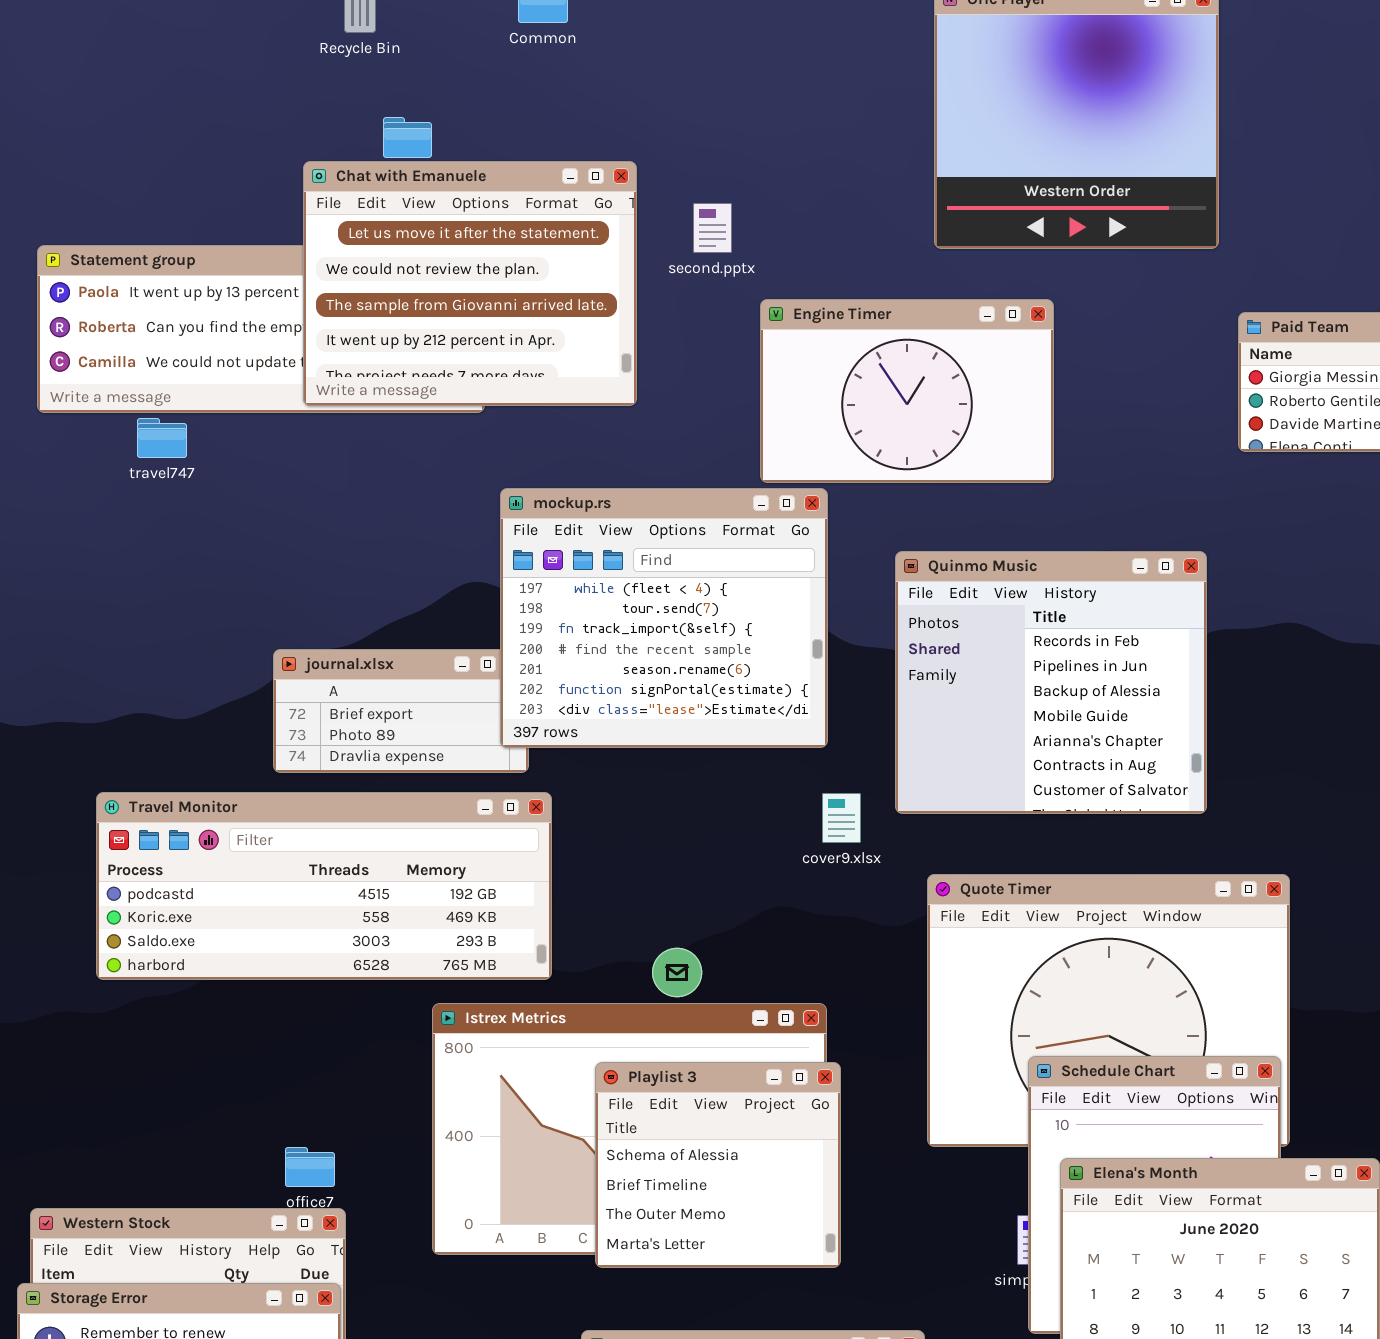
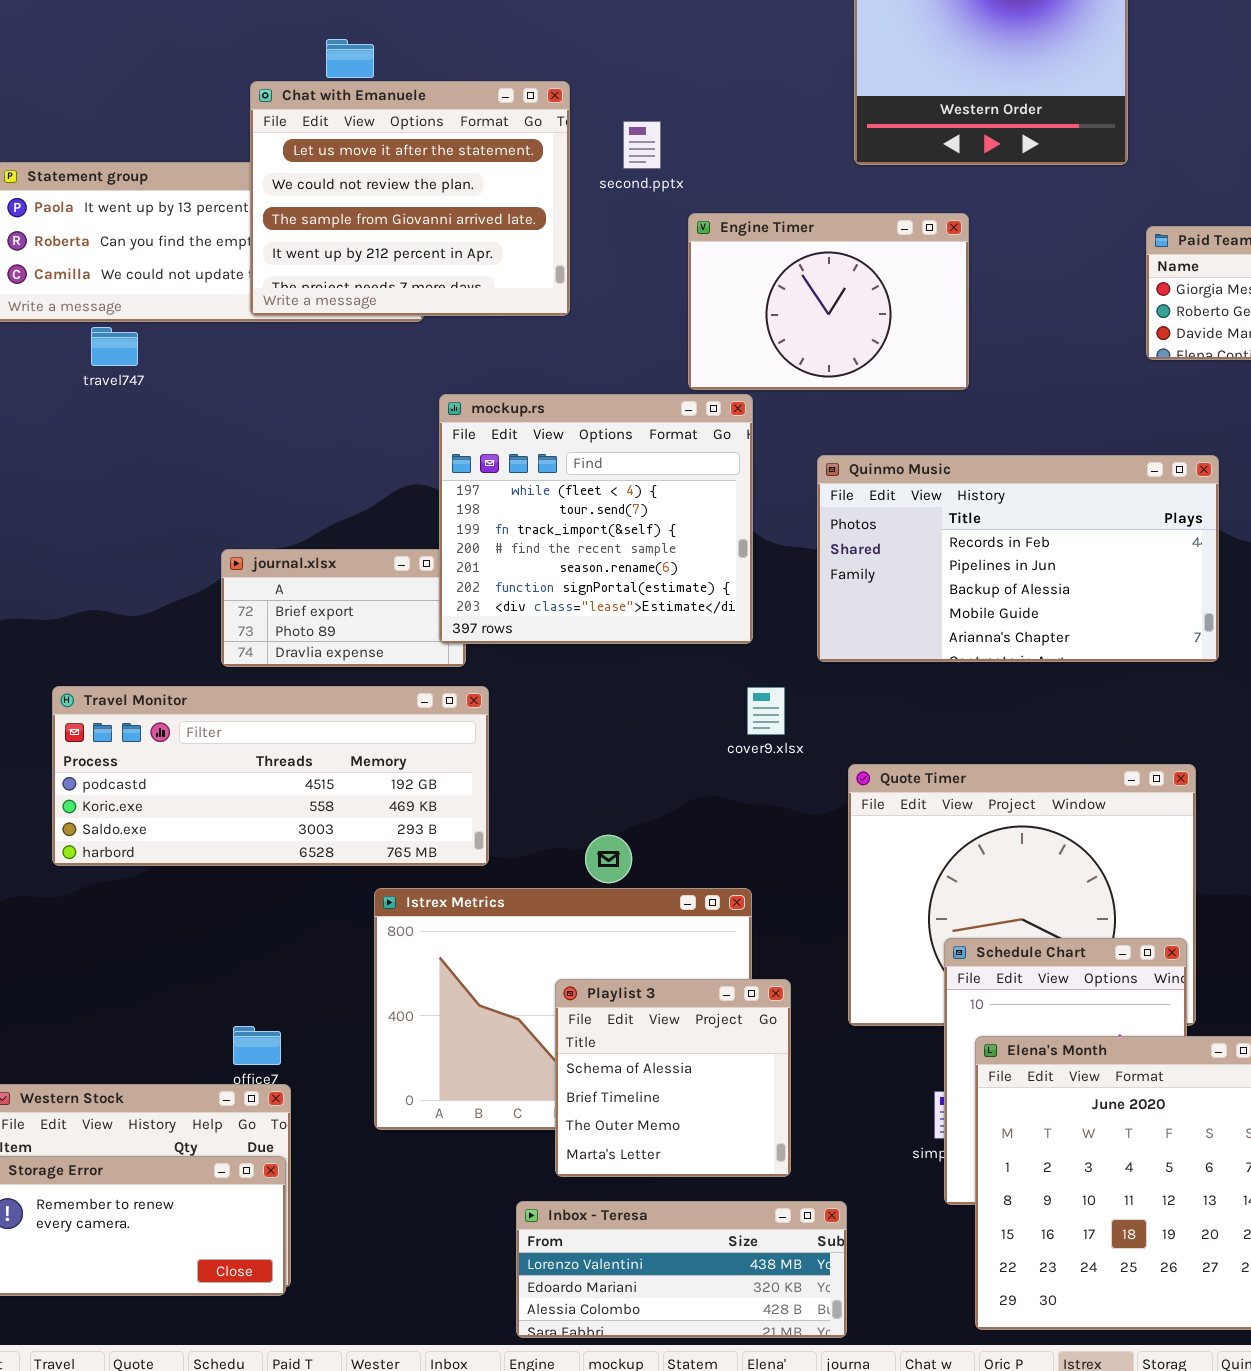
Quinmo Music: [895,551,1207,814] -> [817,455,1219,662], resized
Playlist 3: [595,1062,841,1268] -> [555,979,791,1177], moved

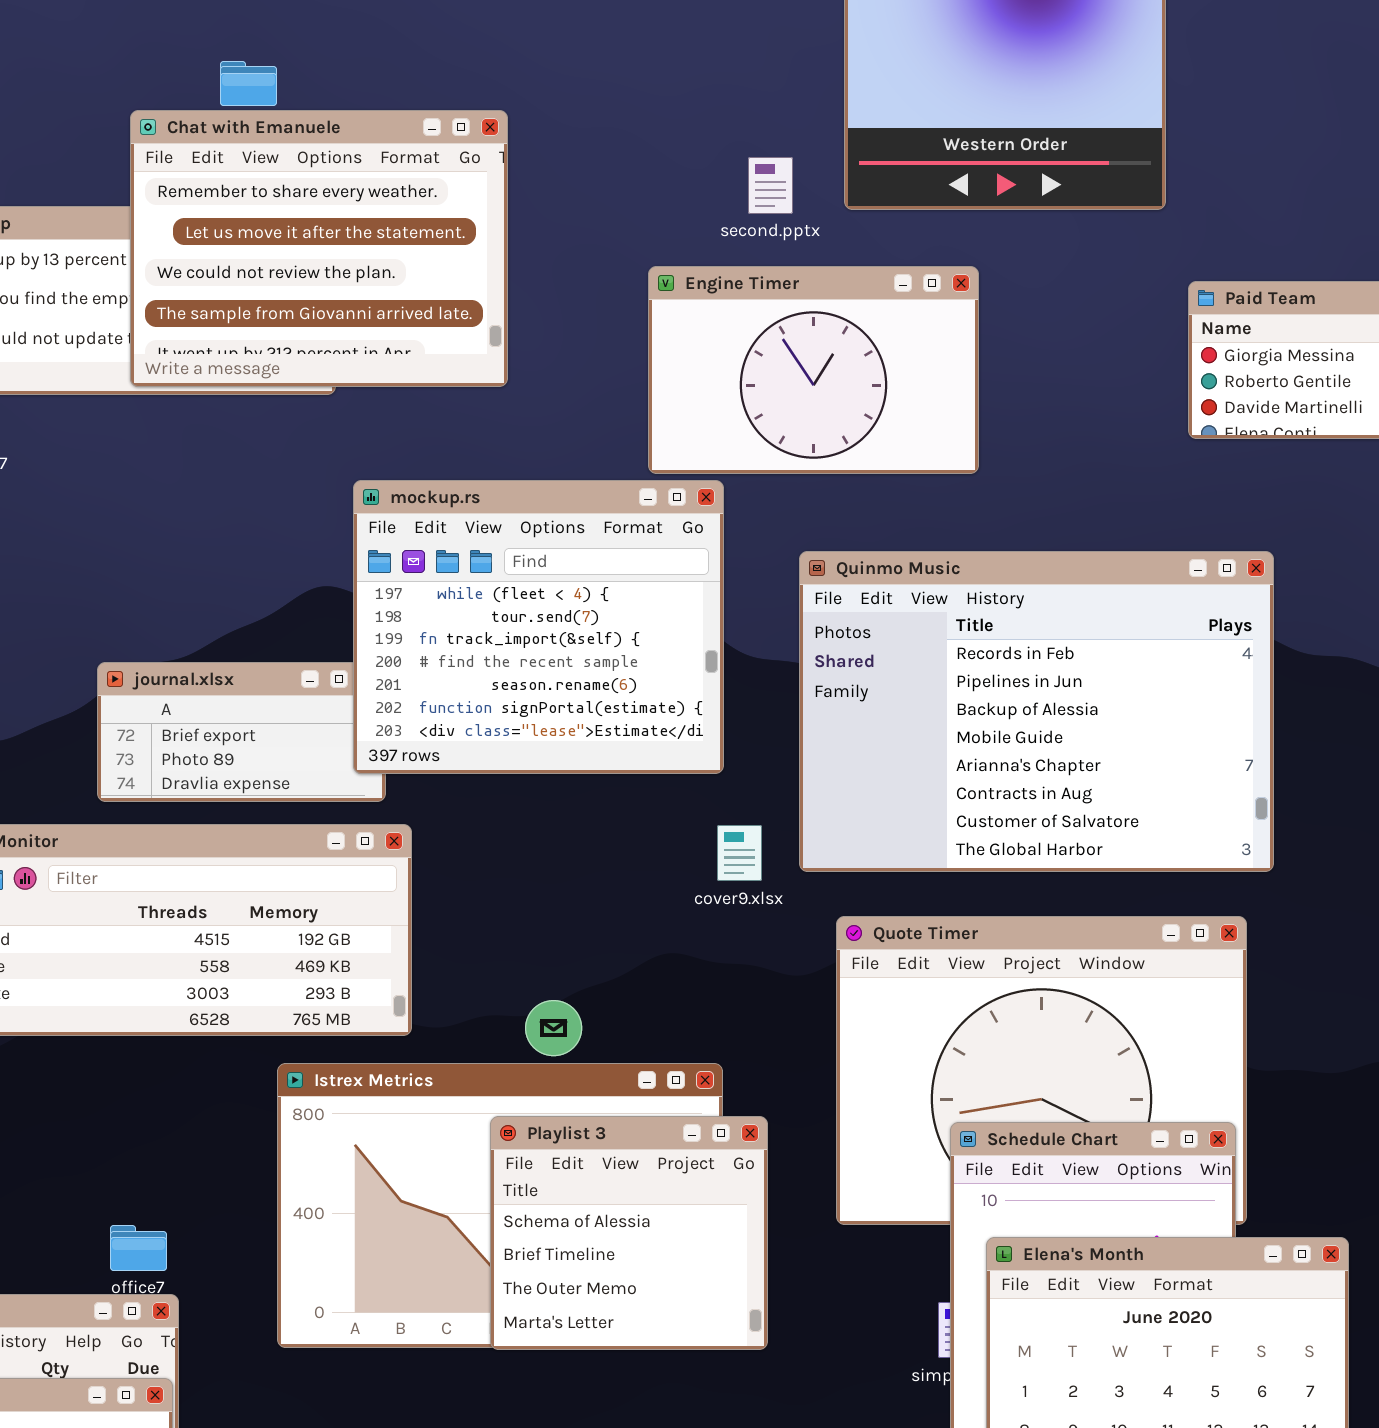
Chat with Emanuele: [250,81,570,316] -> [130,110,508,387], scrolled up 1 row
second.pptx: [623,121,661,169] -> [748,157,793,214], moved
Quinmo Music: [817,455,1219,662] -> [799,551,1274,872], resized
Playlist 3: [555,979,791,1177] -> [490,1116,768,1350], moved

